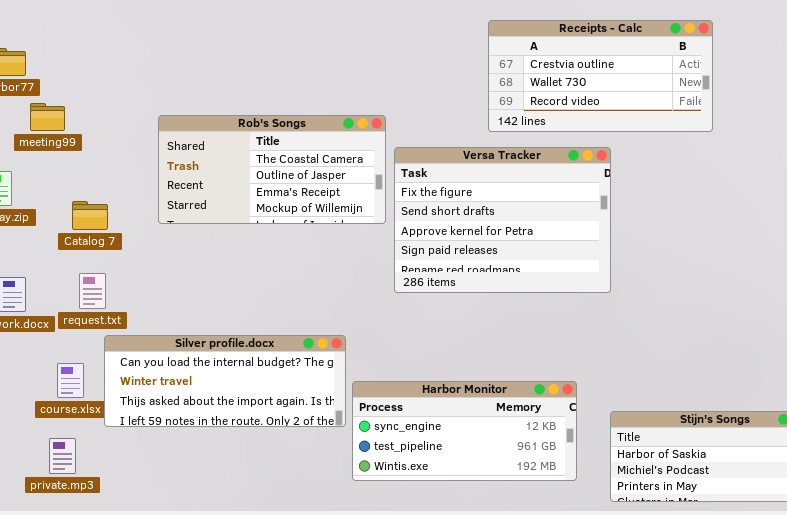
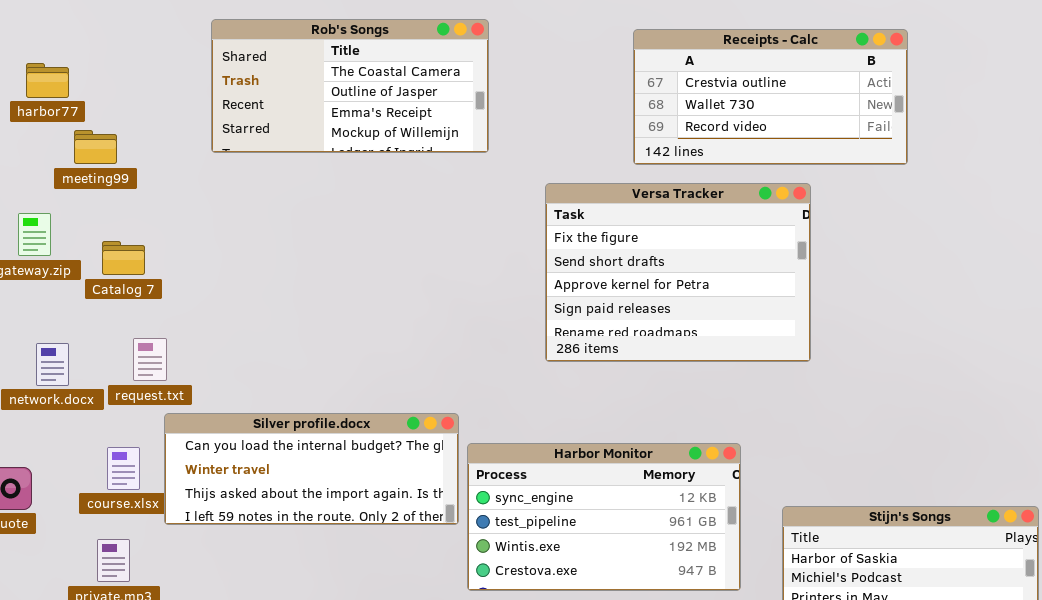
Rob's Songs: [158,115,386,224] -> [211,19,489,153], moved
Versa Tracker: [394,147,611,293] -> [545,183,811,362], moved
Catalog 7: [72,201,108,230] -> [102,241,145,275], moved
Harbor Monitor: [352,381,577,481] -> [467,443,741,591], resized

